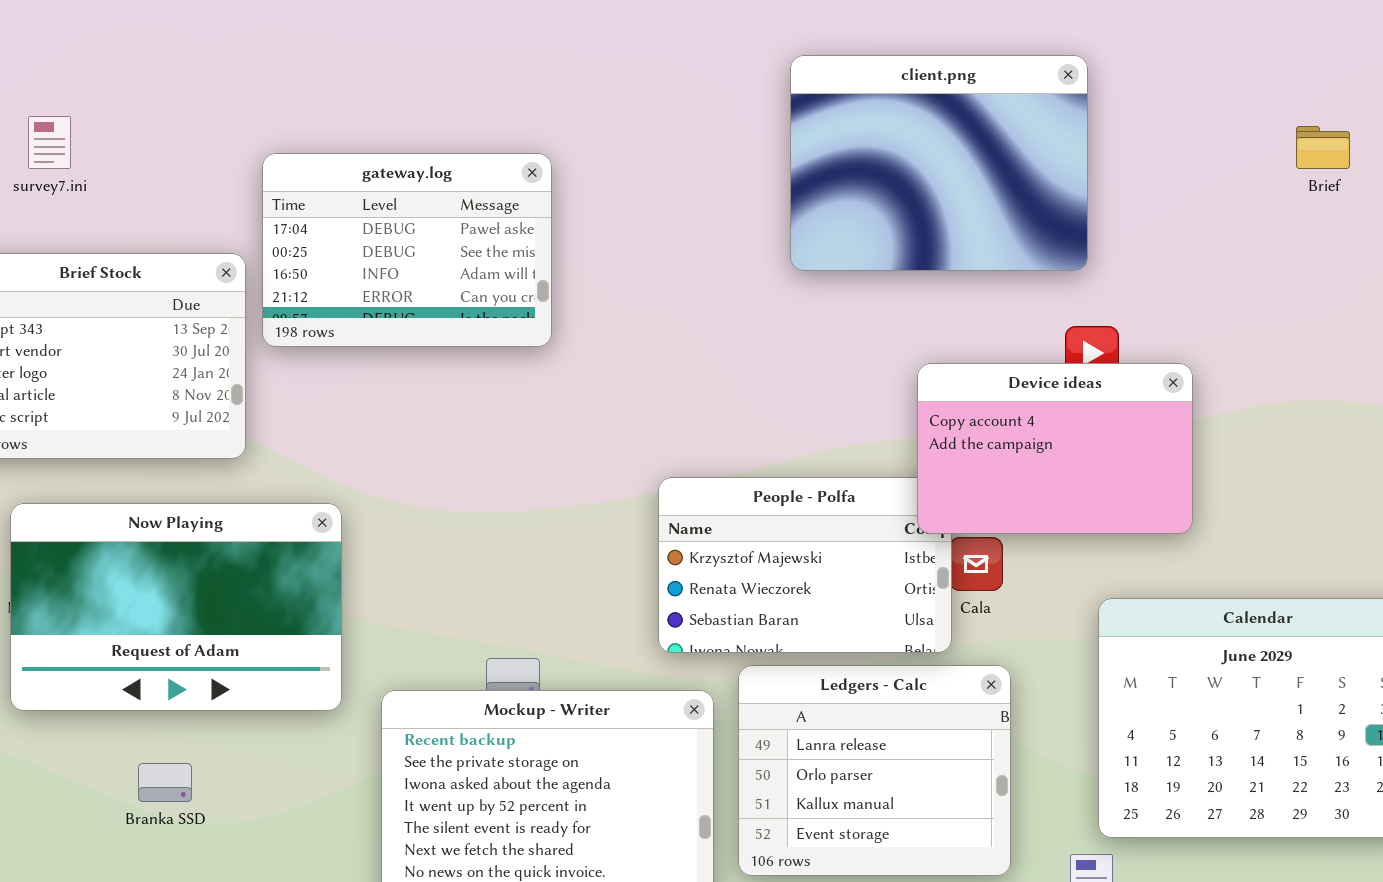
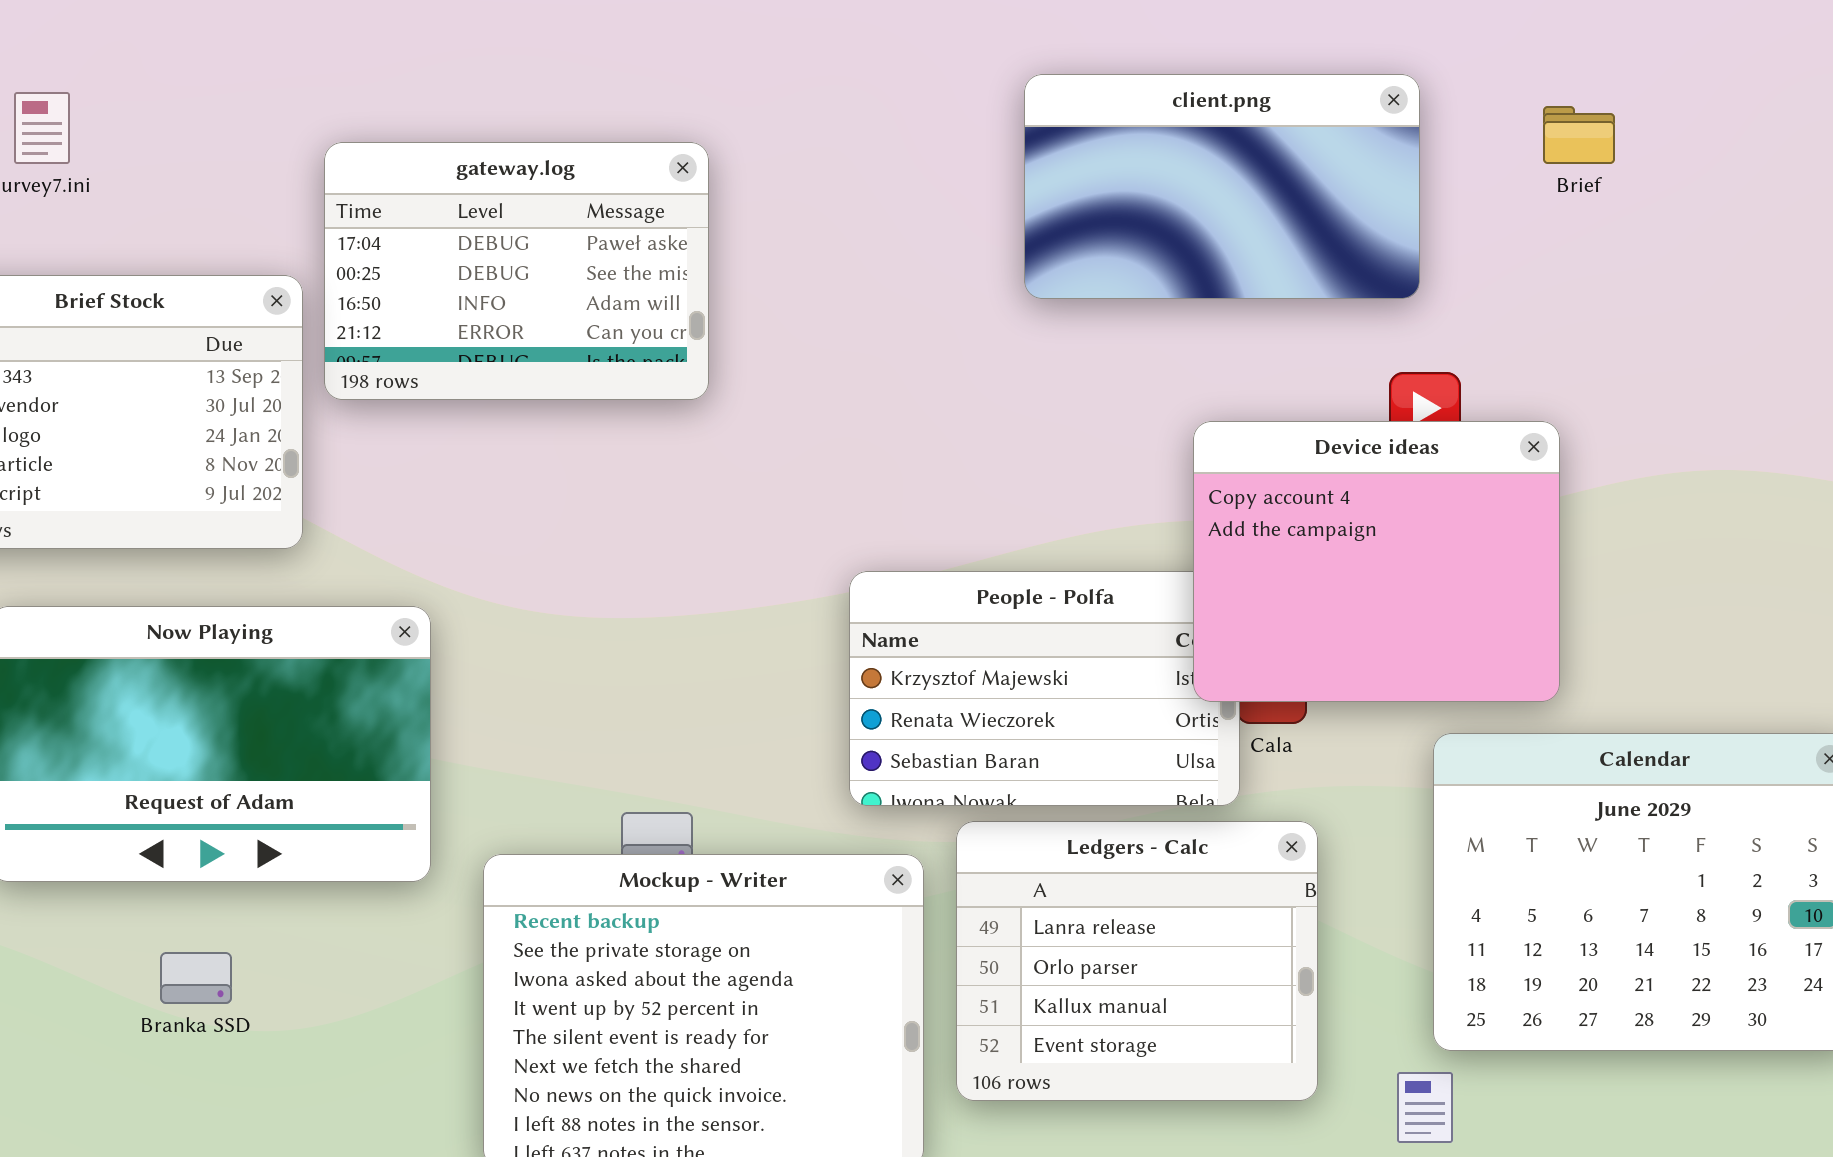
client.png: [790,55,1088,271] -> [1024,74,1420,299], resized
Brief: [1296,126,1350,169] -> [1543,106,1615,164], moved
Device ideas: [917,363,1193,534] -> [1193,421,1560,702], resized

